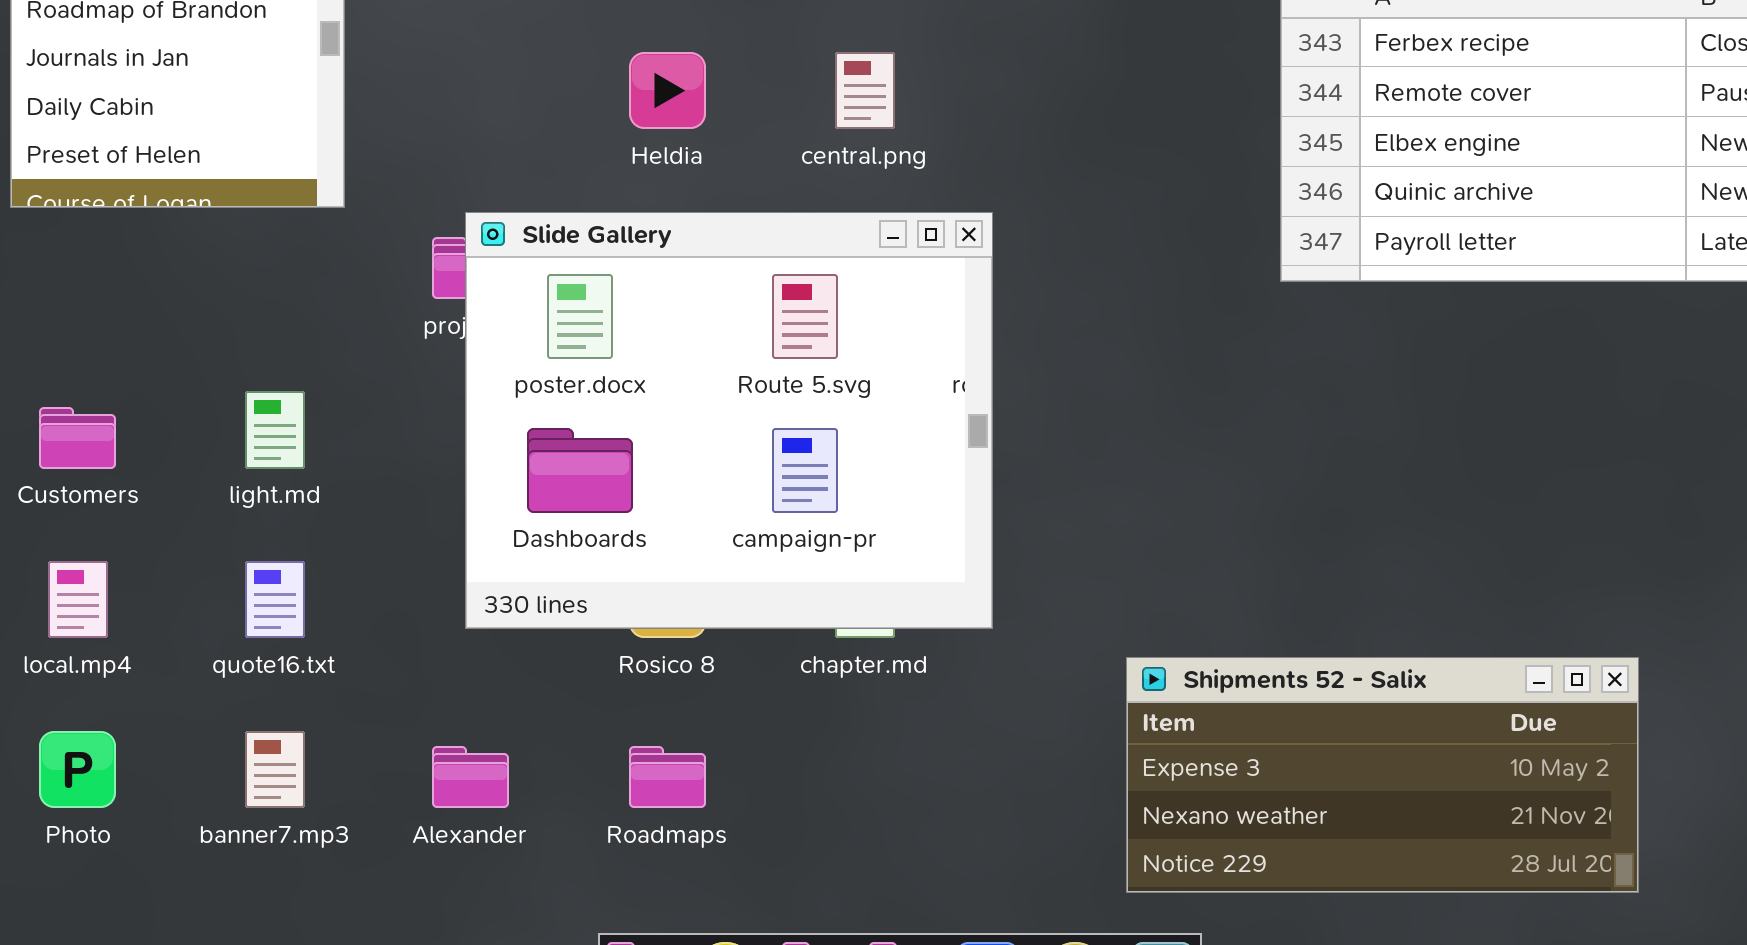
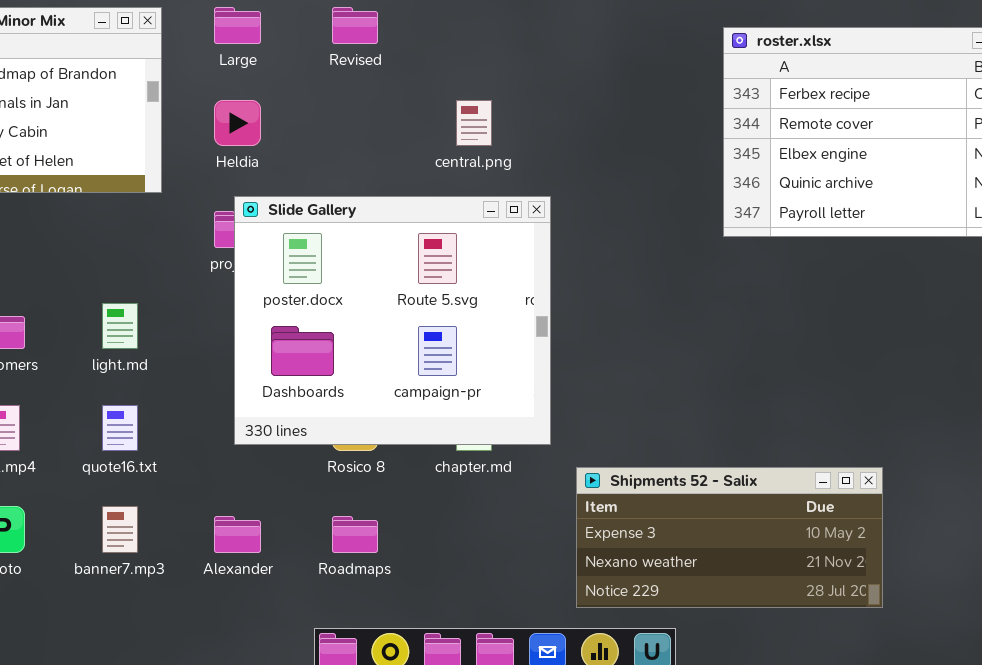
Heldia: [629,52,706,129] -> [214,100,261,146], moved
Shipments 52 - Salix: [1126,657,1639,893] -> [576,467,883,608], moved

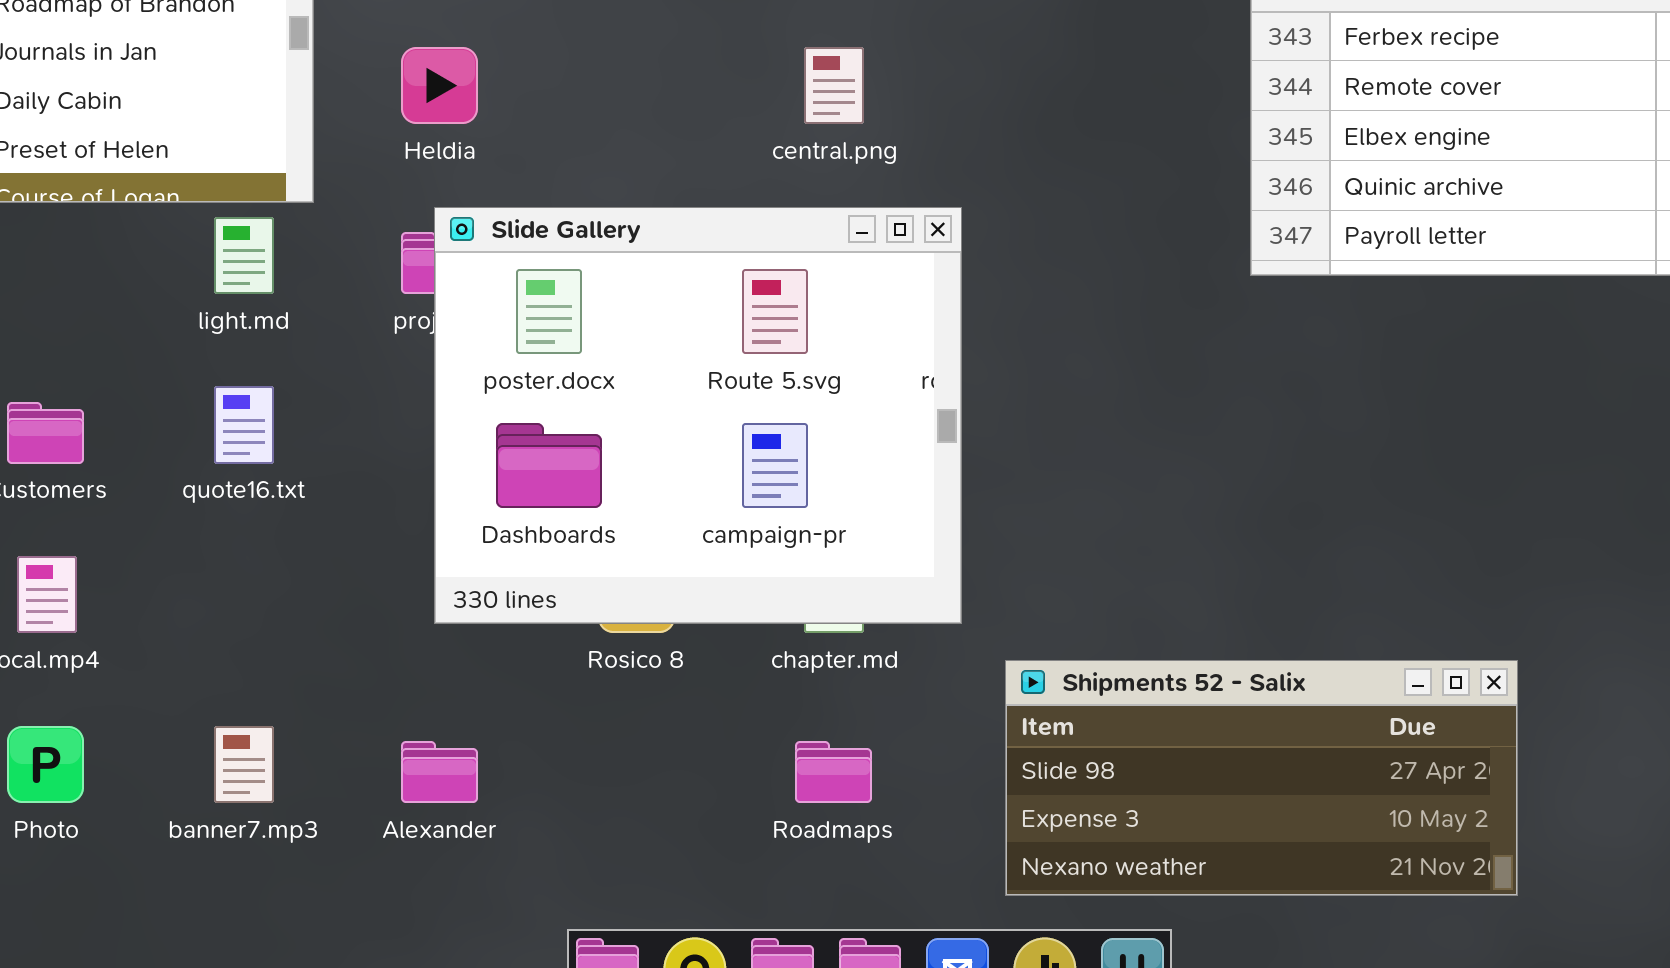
light.md: [102,303,138,349] -> [214,217,274,294], moved
quote16.txt: [102,405,138,451] -> [214,386,274,464], moved
Shipments 52 - Salix: [576,467,883,608] -> [1005,660,1518,896], scrolled up 1 row
Roadmaps: [332,516,378,553] -> [795,741,872,803], moved

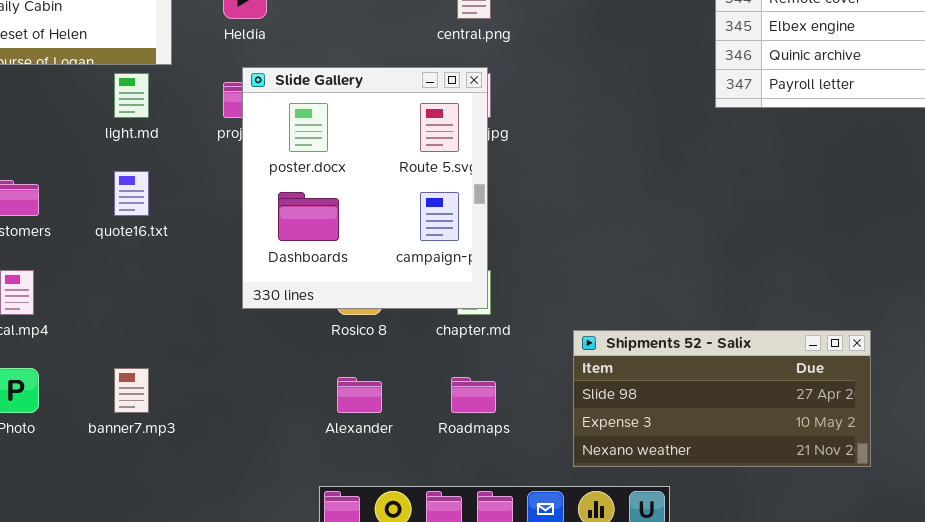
Slide Gallery: [434,207,962,624] -> [242,67,488,309], resized
Alexander: [401,741,478,803] -> [337,377,382,413], moved

